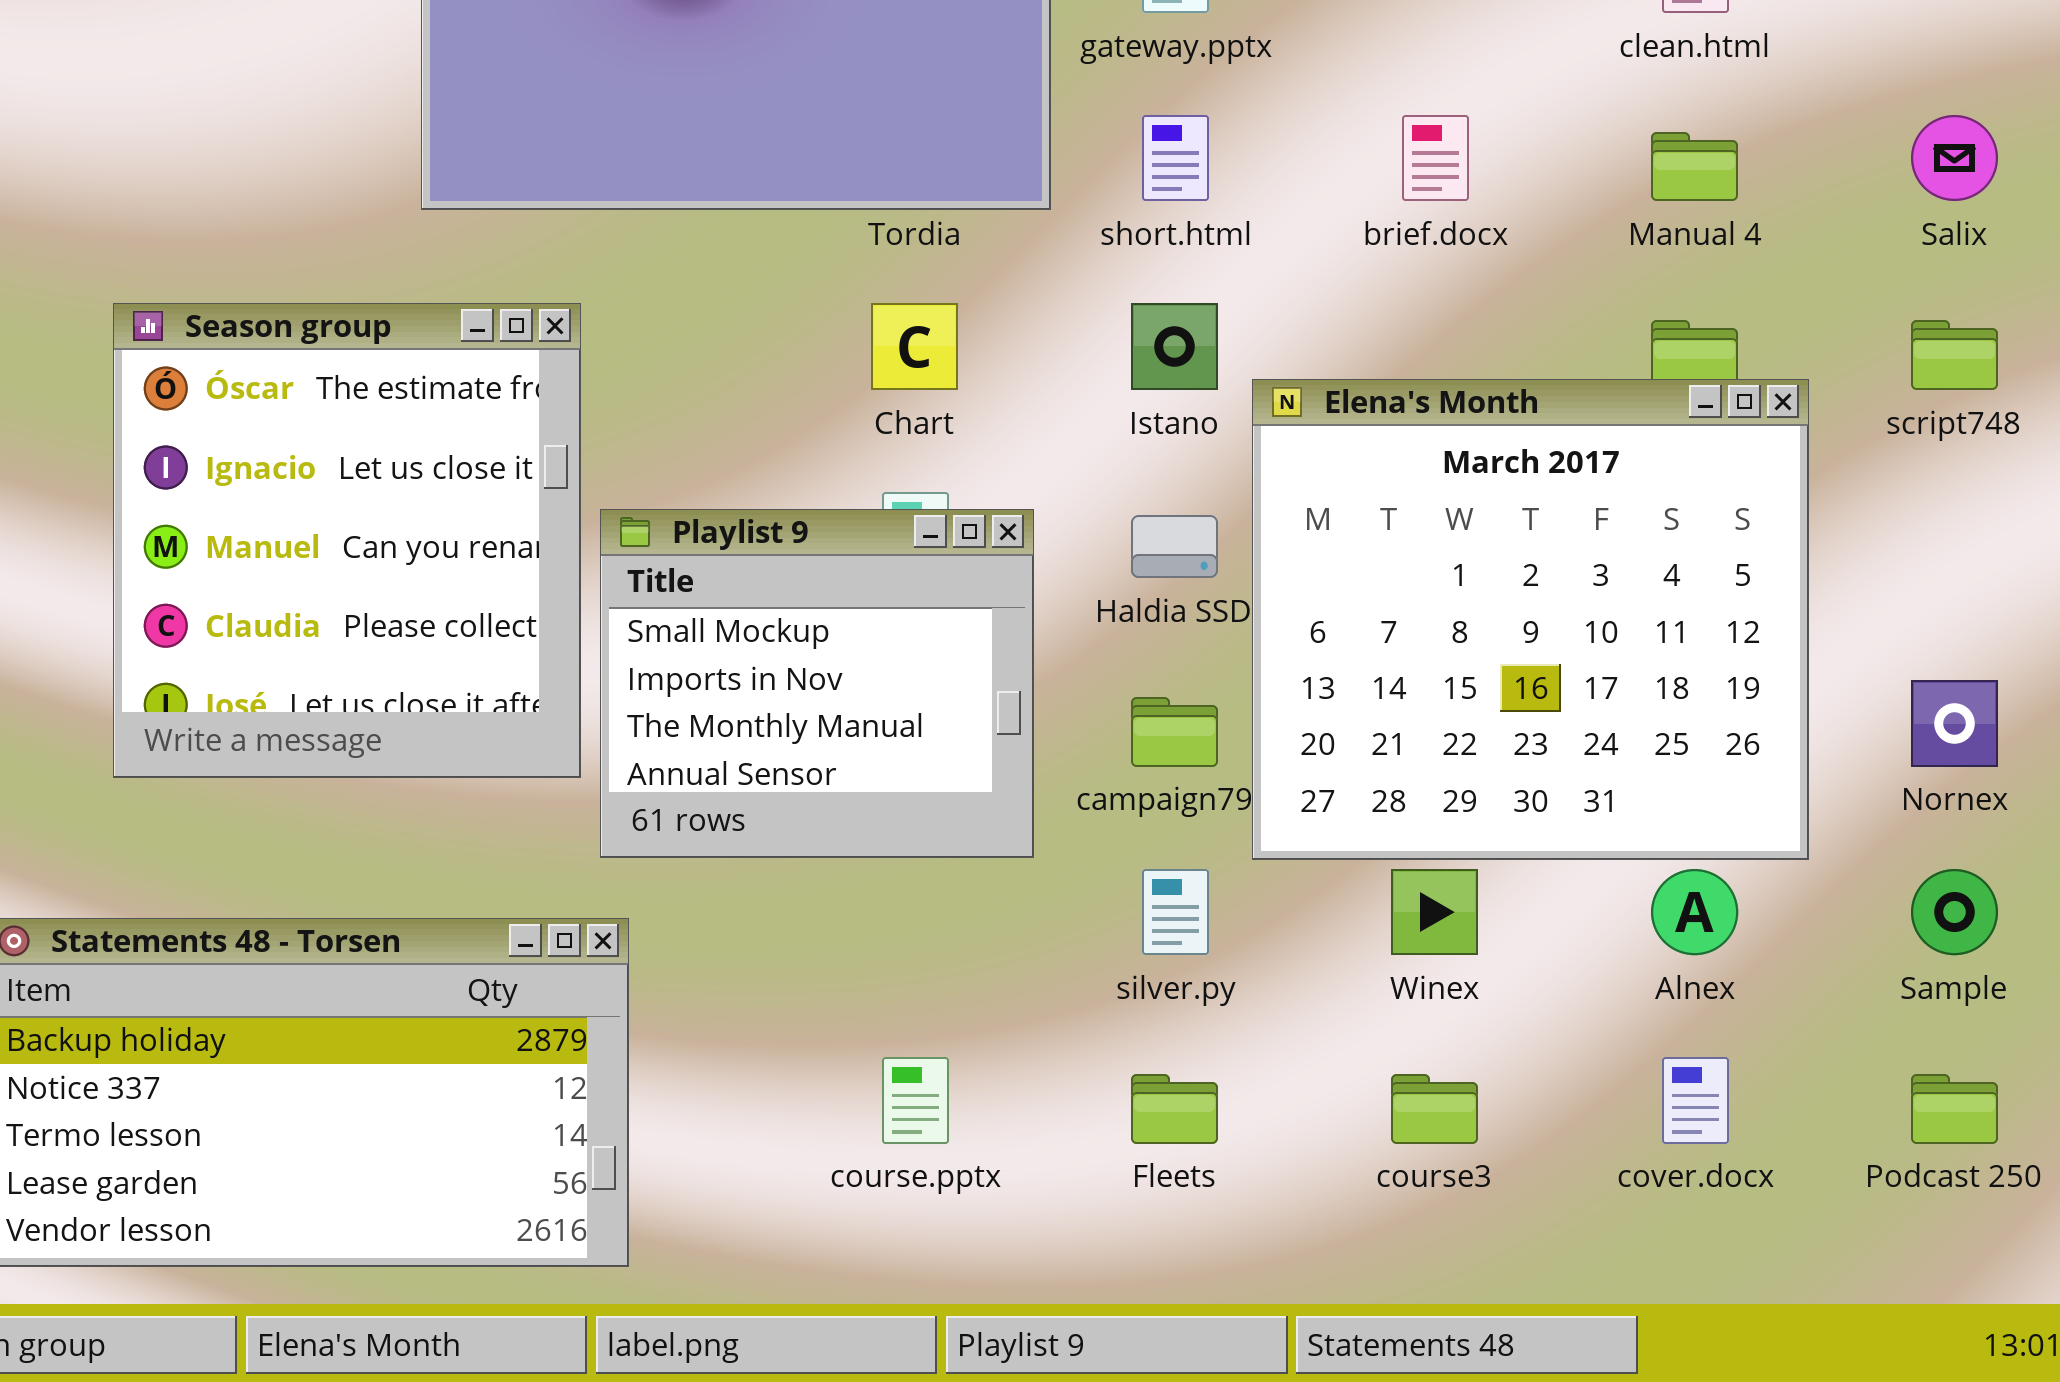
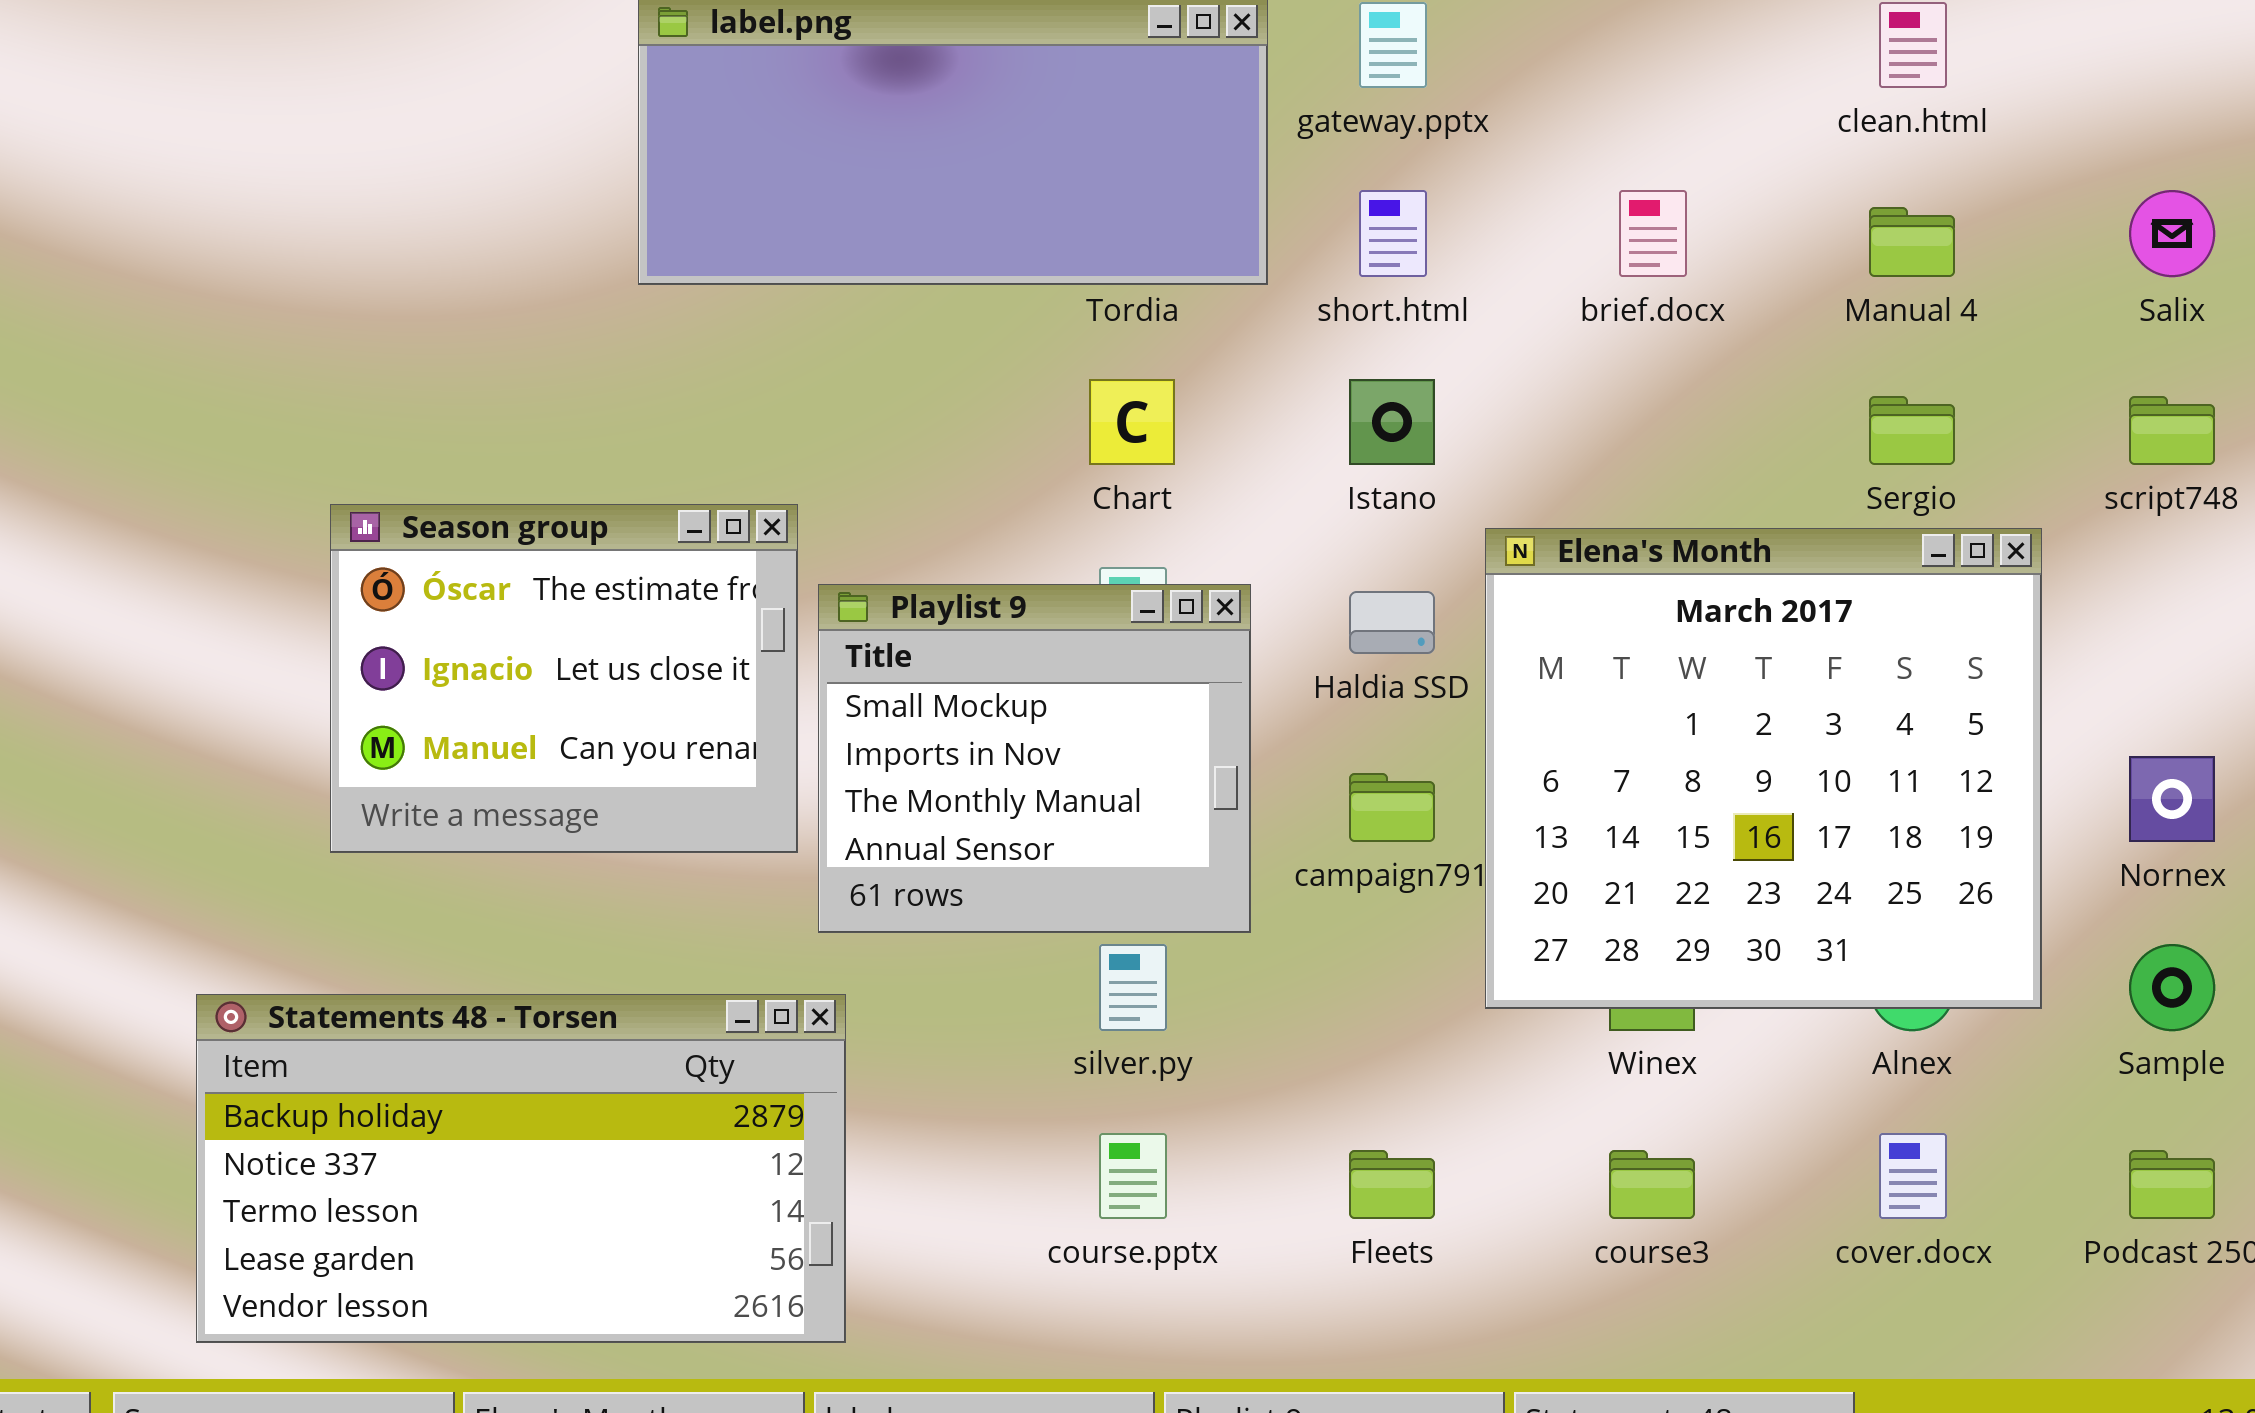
Season group: [113,303,581,778] -> [330,504,798,853], resized
Elena's Month: [1252,379,1809,860] -> [1485,528,2042,1009], moved
silver.py: [1142,869,1209,955] -> [1099,944,1167,1031], moved

